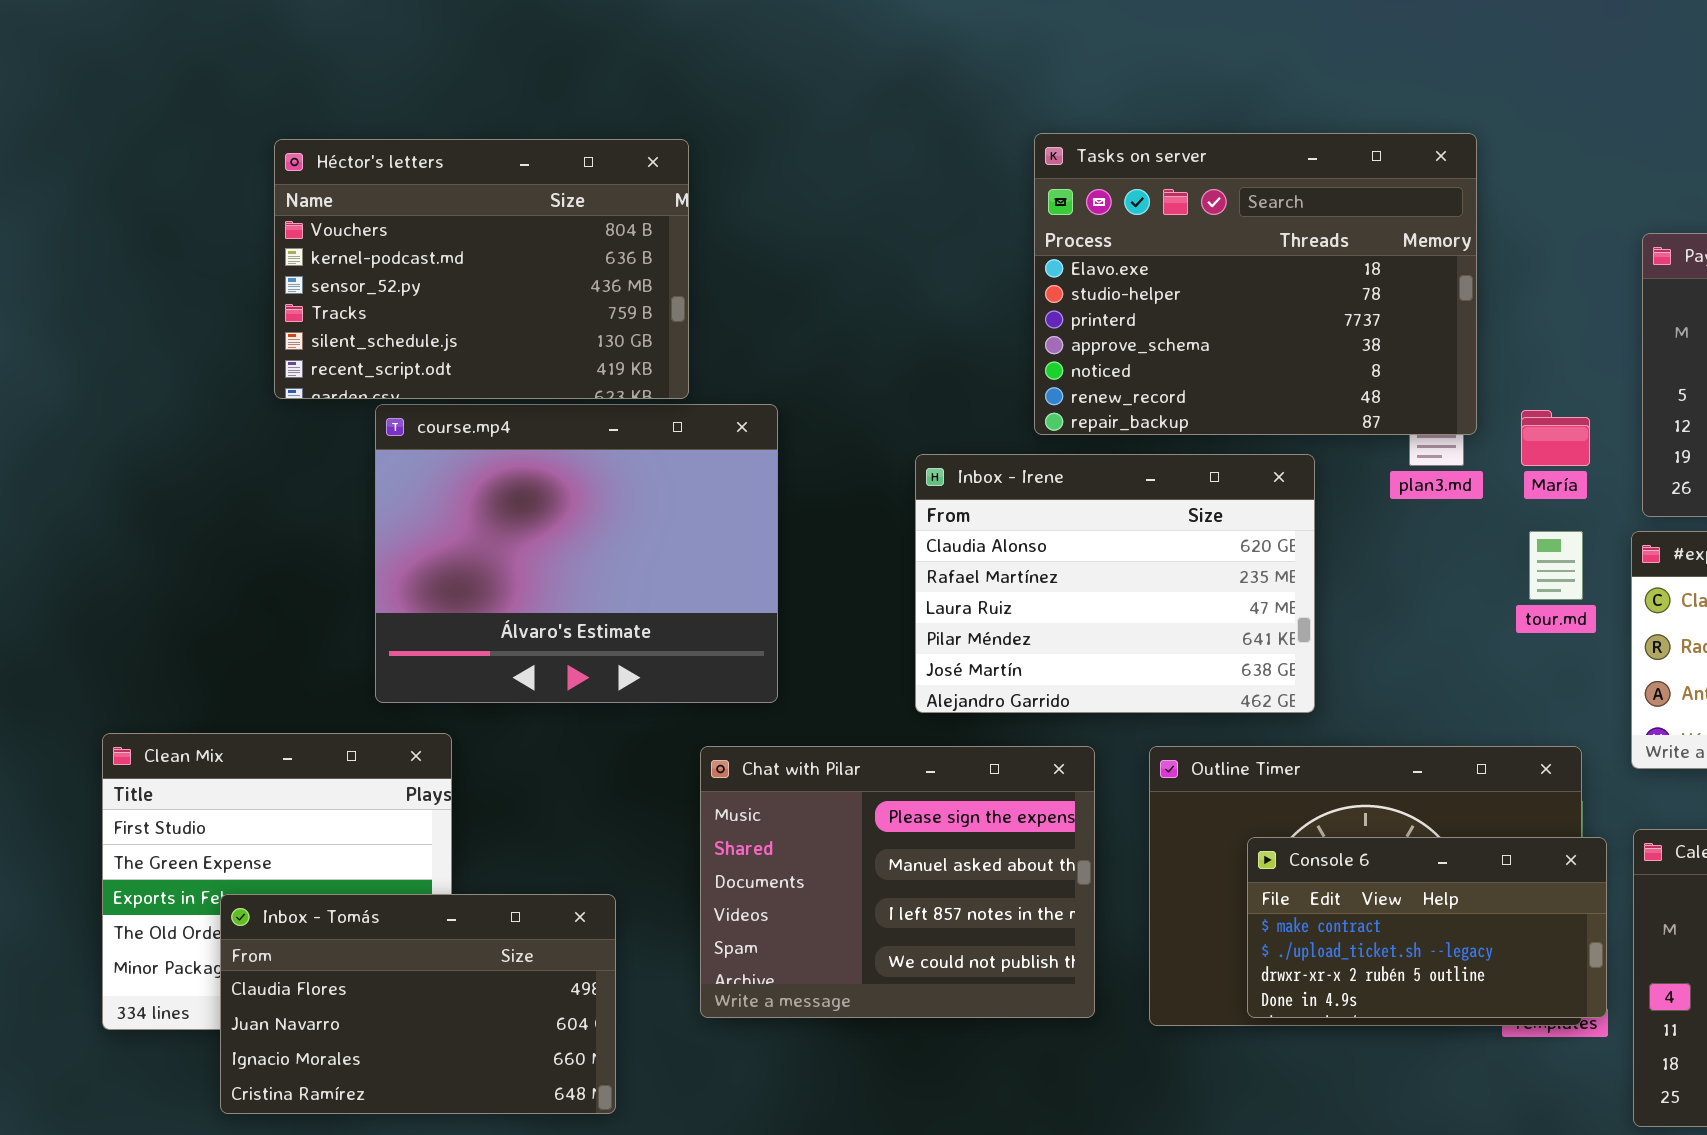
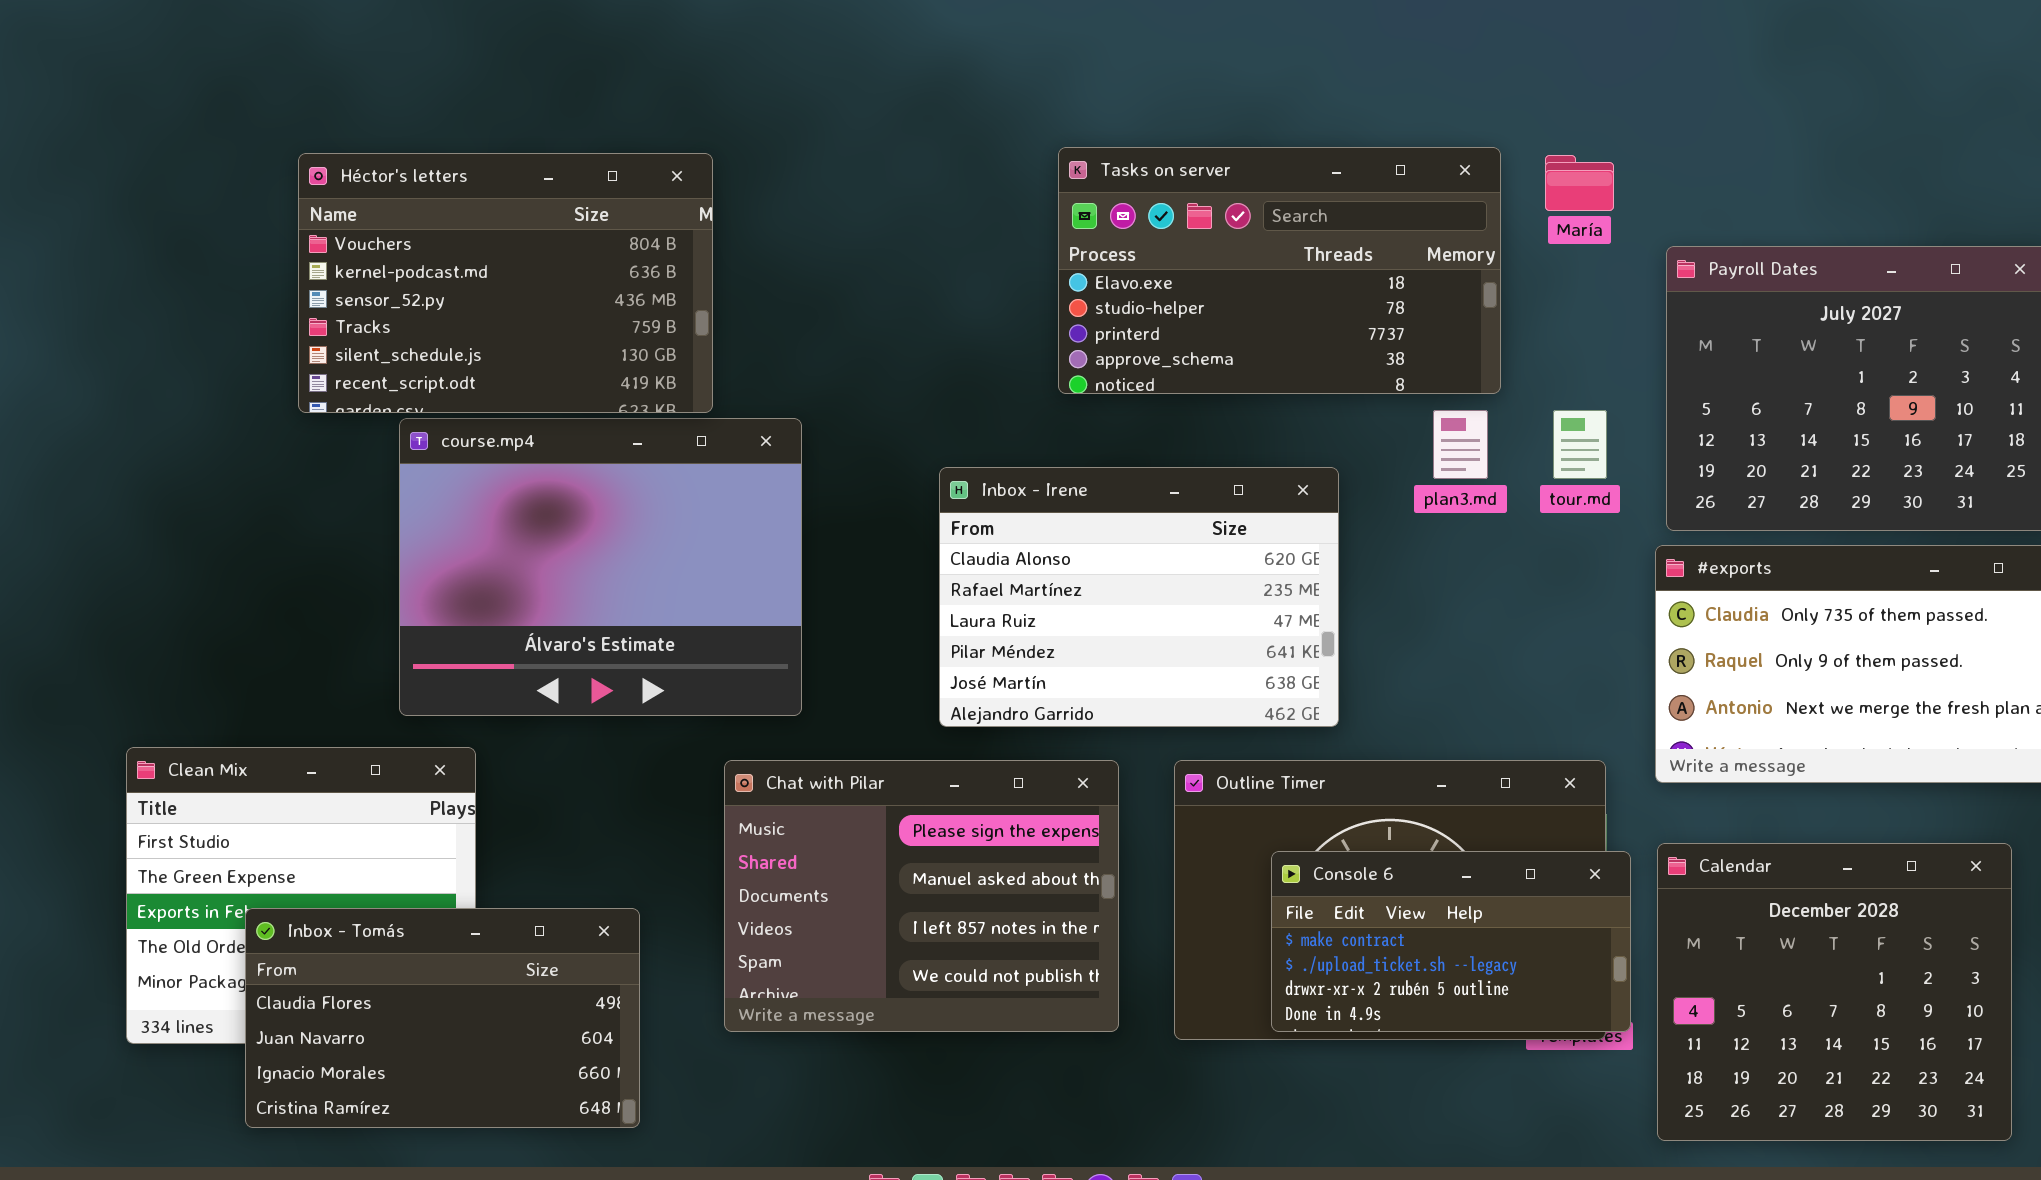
Tasks on server: [1034,133,1477,435] -> [1058,147,1501,394], resized
María: [1521,410,1590,466] -> [1545,155,1614,211], moved
tour.md: [1529,531,1583,600] -> [1553,410,1607,479], moved

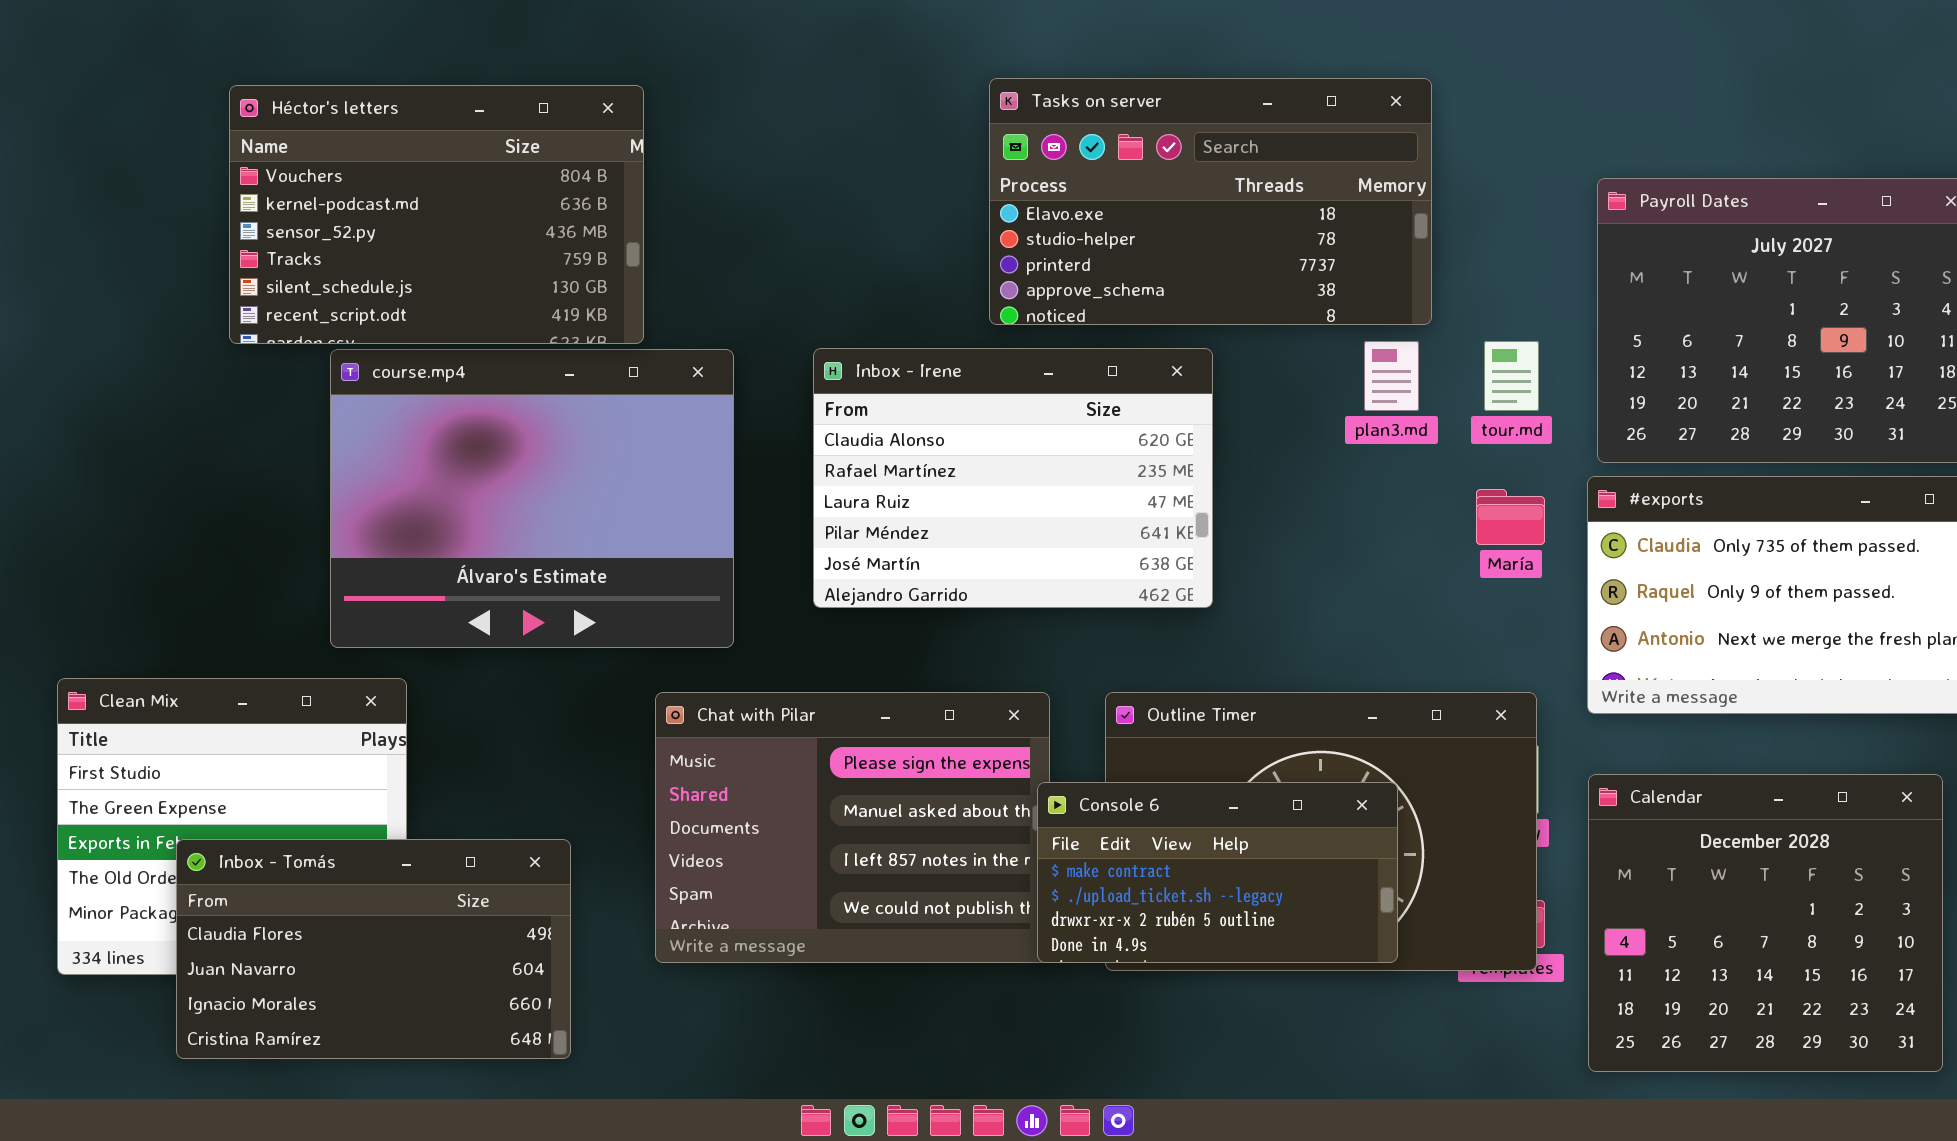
María: [1545,155,1614,211] -> [1476,489,1545,545], moved
Inbox - Irene: [939,467,1339,727] -> [813,348,1213,608], moved
Console 6: [1271,851,1631,1032] -> [1037,782,1398,963], moved

